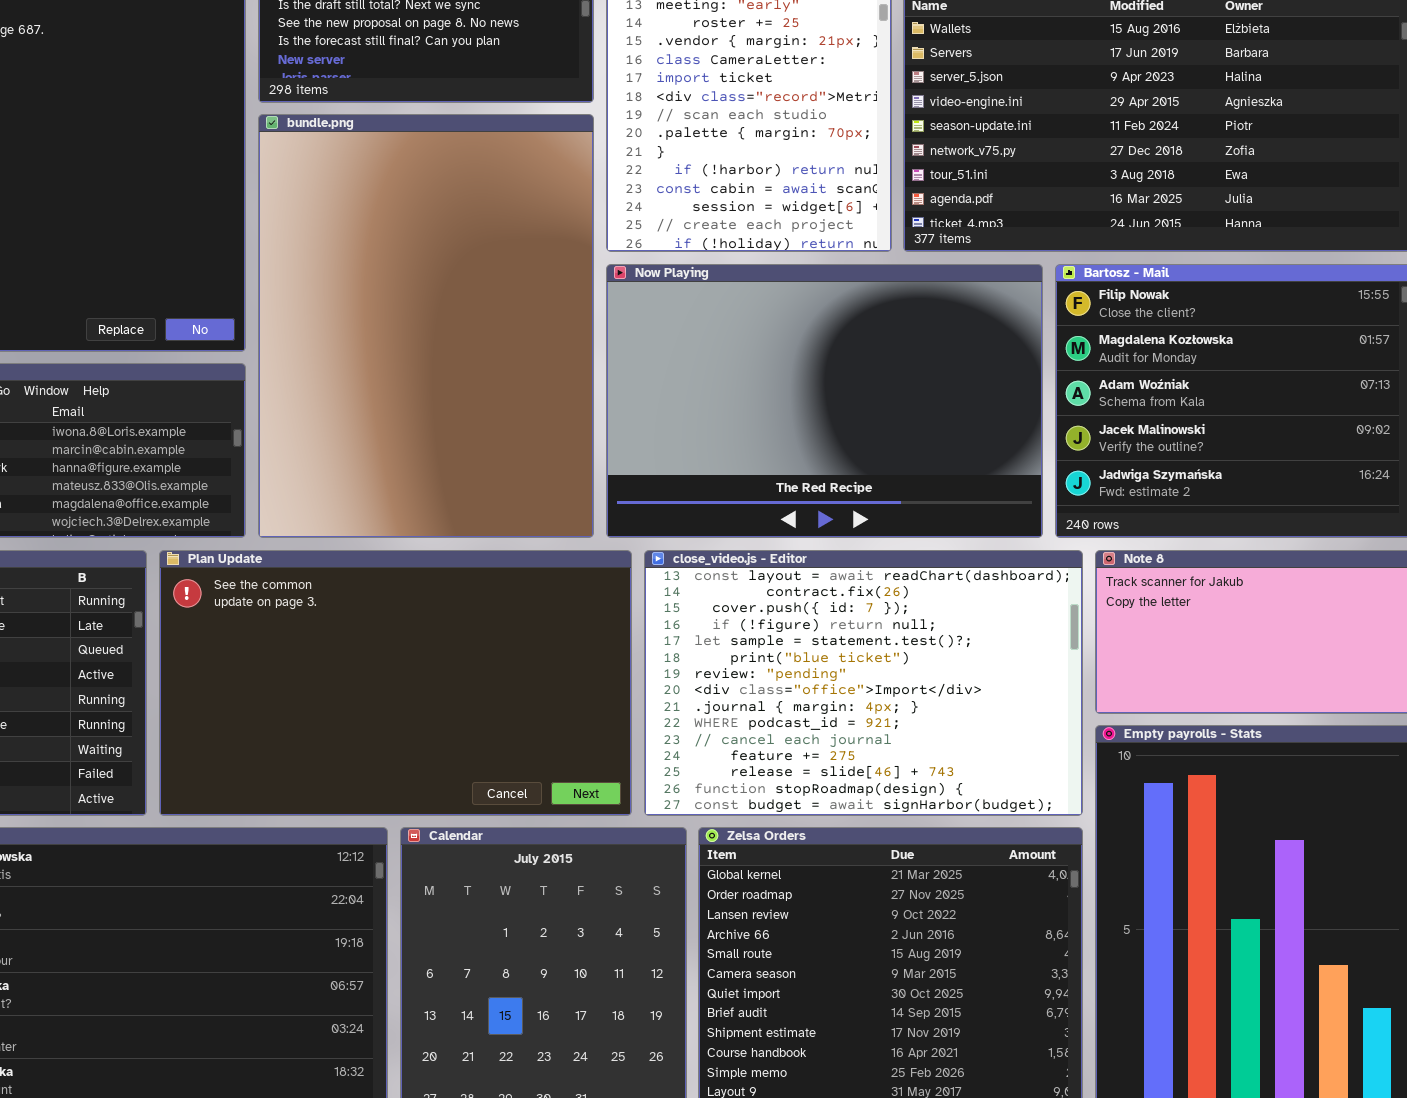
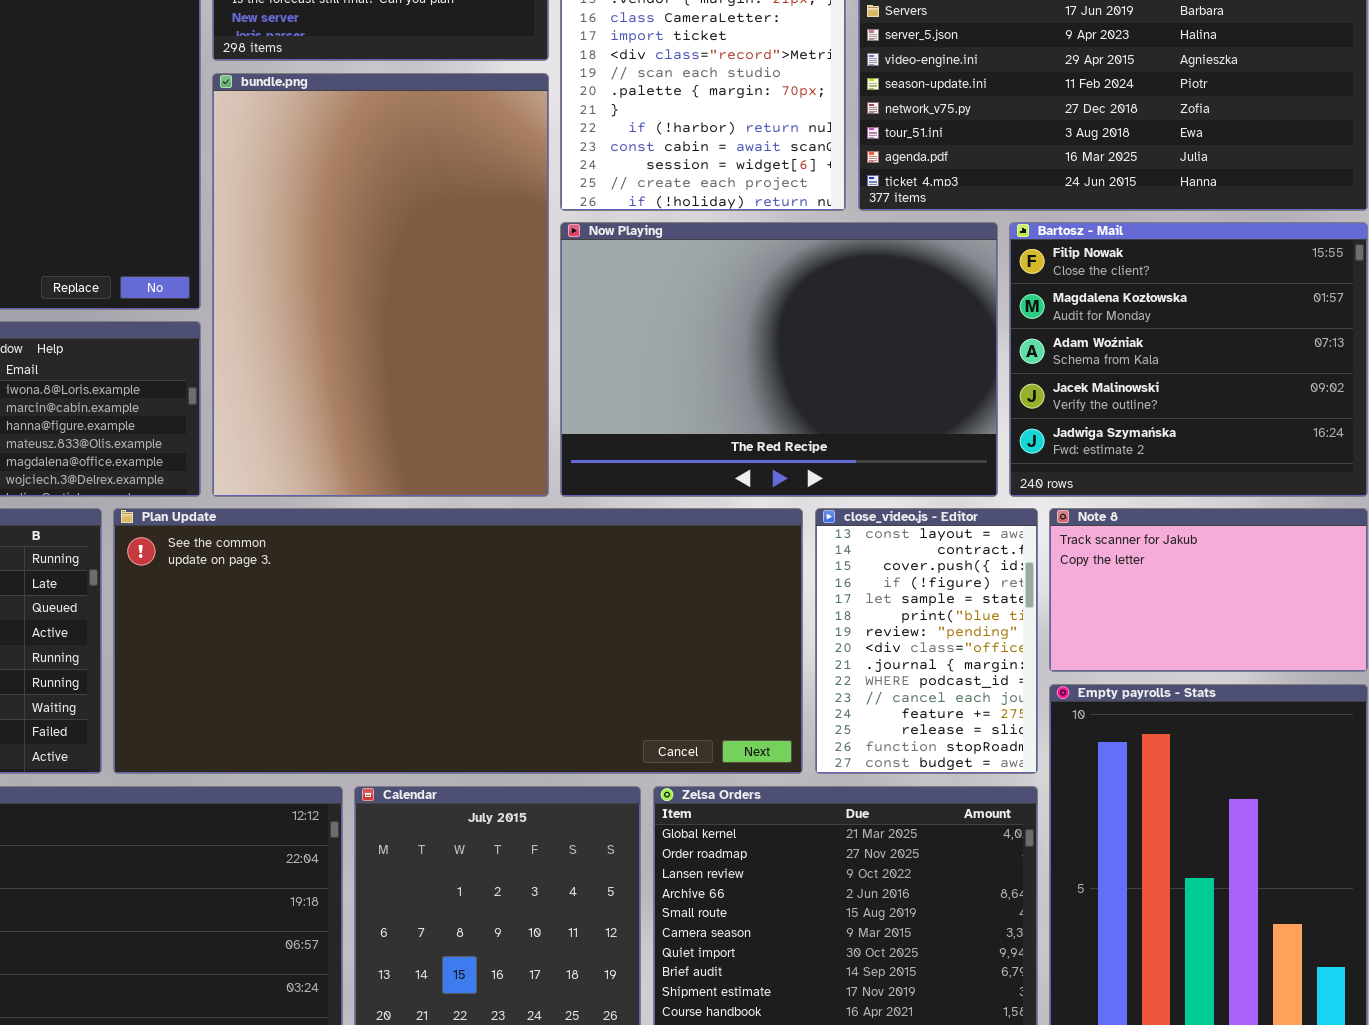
Plan Update: [159,550,632,816] -> [113,508,803,774], resized
close_video.js - Editor: [644,550,1083,816] -> [815,508,1038,774], resized

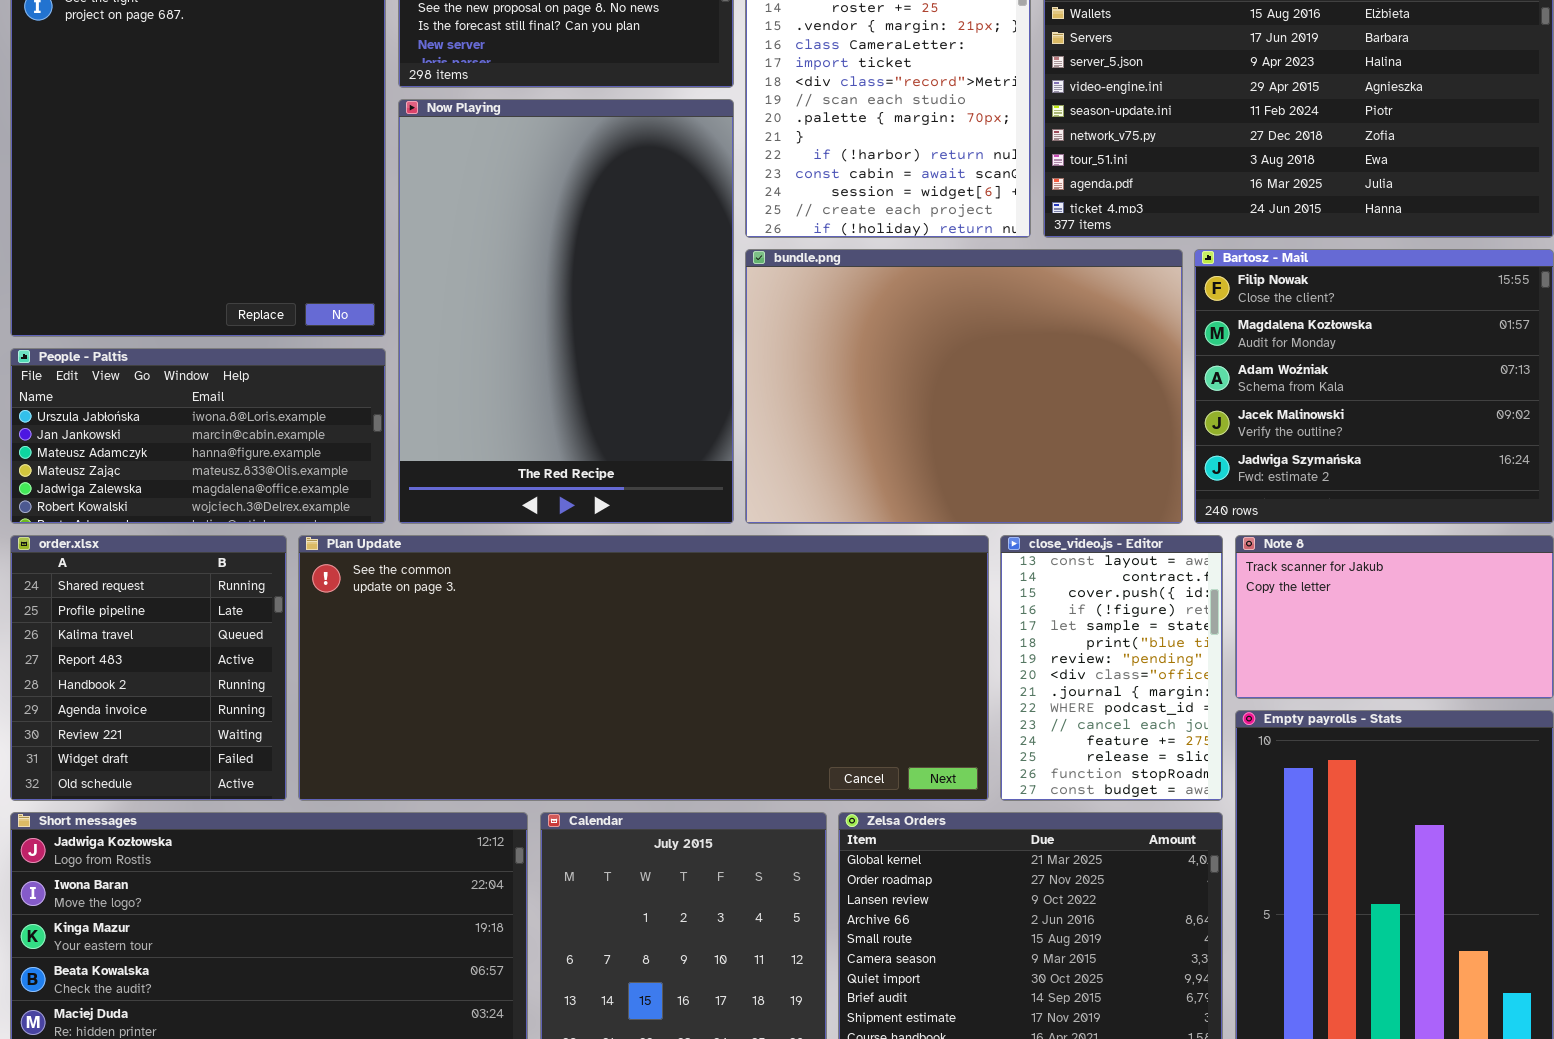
bundle.png: [212,73,549,497] -> [745,249,1183,524], moved, resized
Now Playing: [560,222,998,497] -> [398,99,734,524], moved, resized

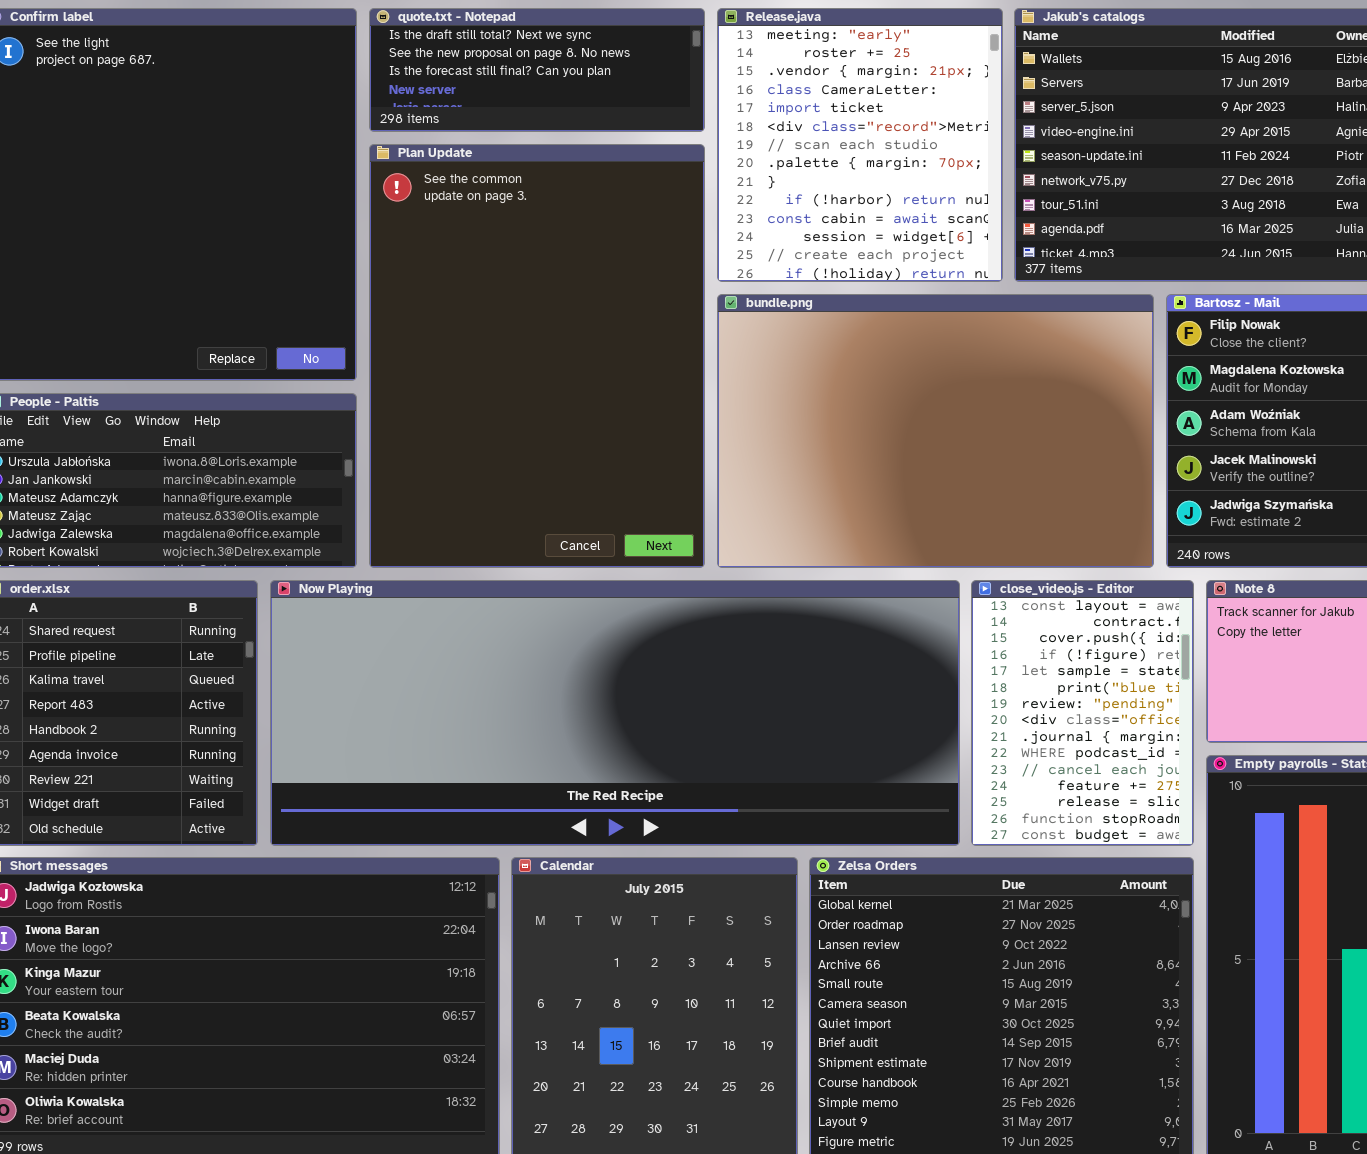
Now Playing: [398,99,734,524] -> [270,580,960,846], moved, resized
Plan Update: [298,535,989,801] -> [369,144,705,568], moved, resized

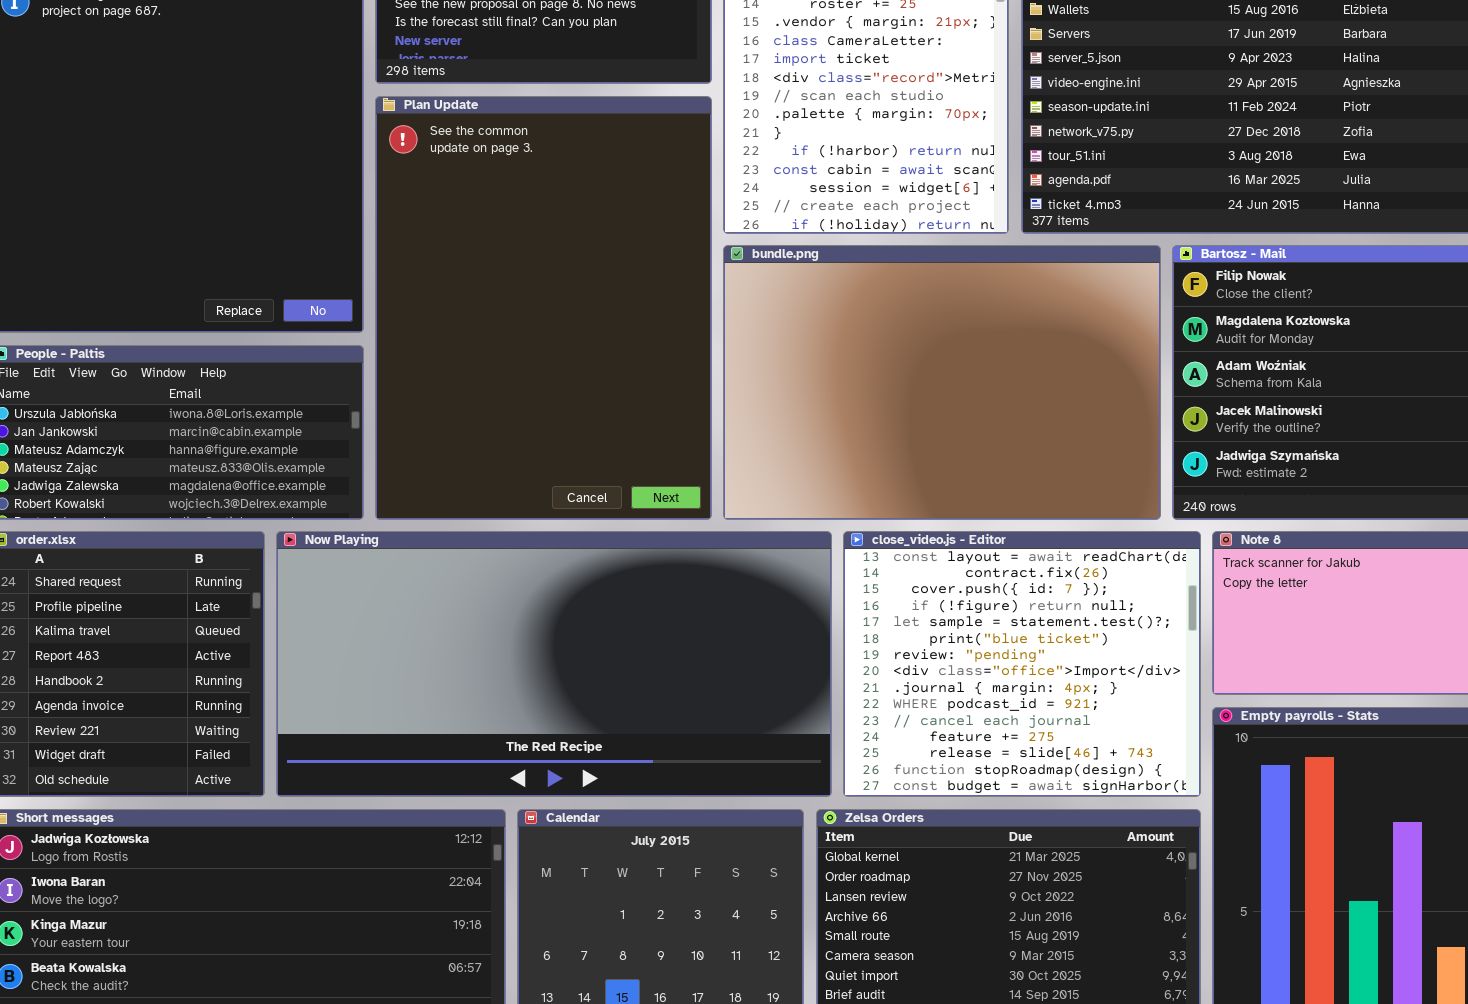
Now Playing: [270,580,960,846] -> [276,531,832,797], resized
close_video.js - Editor: [971,580,1194,846] -> [843,531,1201,797], resized

